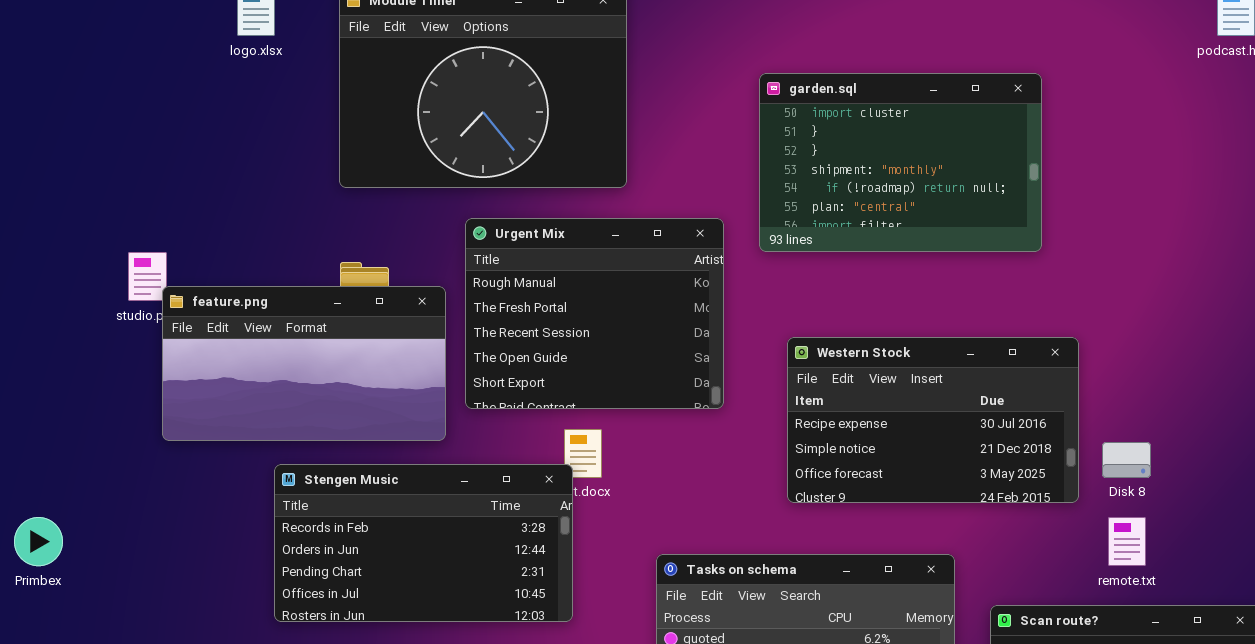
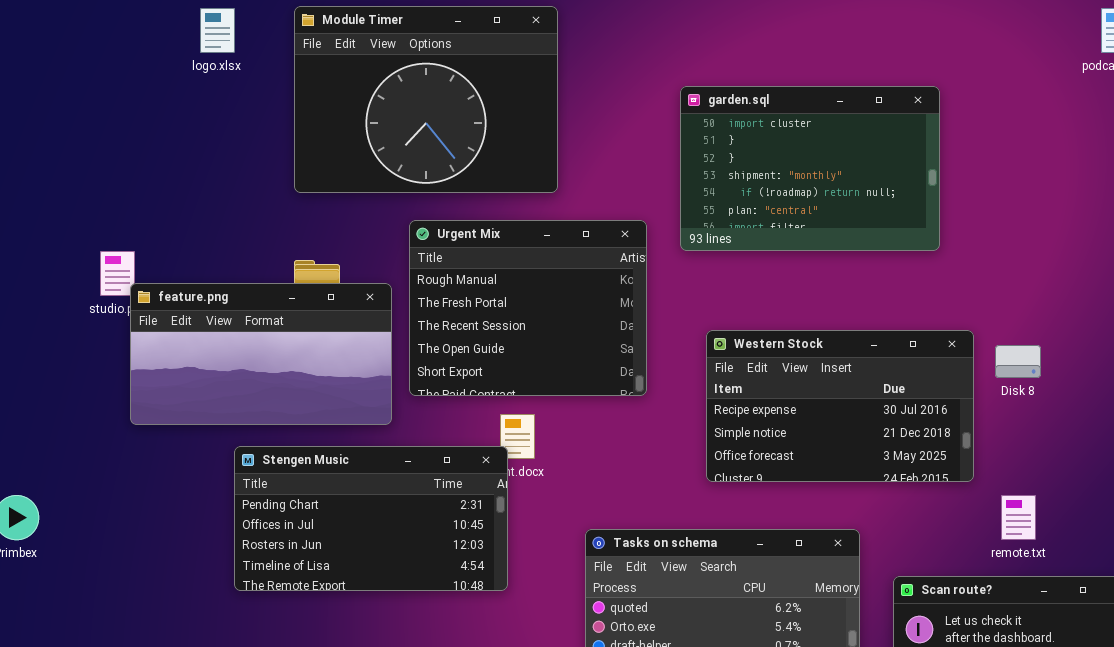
Disk 8: [1102,442,1151,478] -> [995,345,1041,378], moved
Stengen Music: [274,464,573,622] -> [234,446,508,591], scrolled down 2 rows

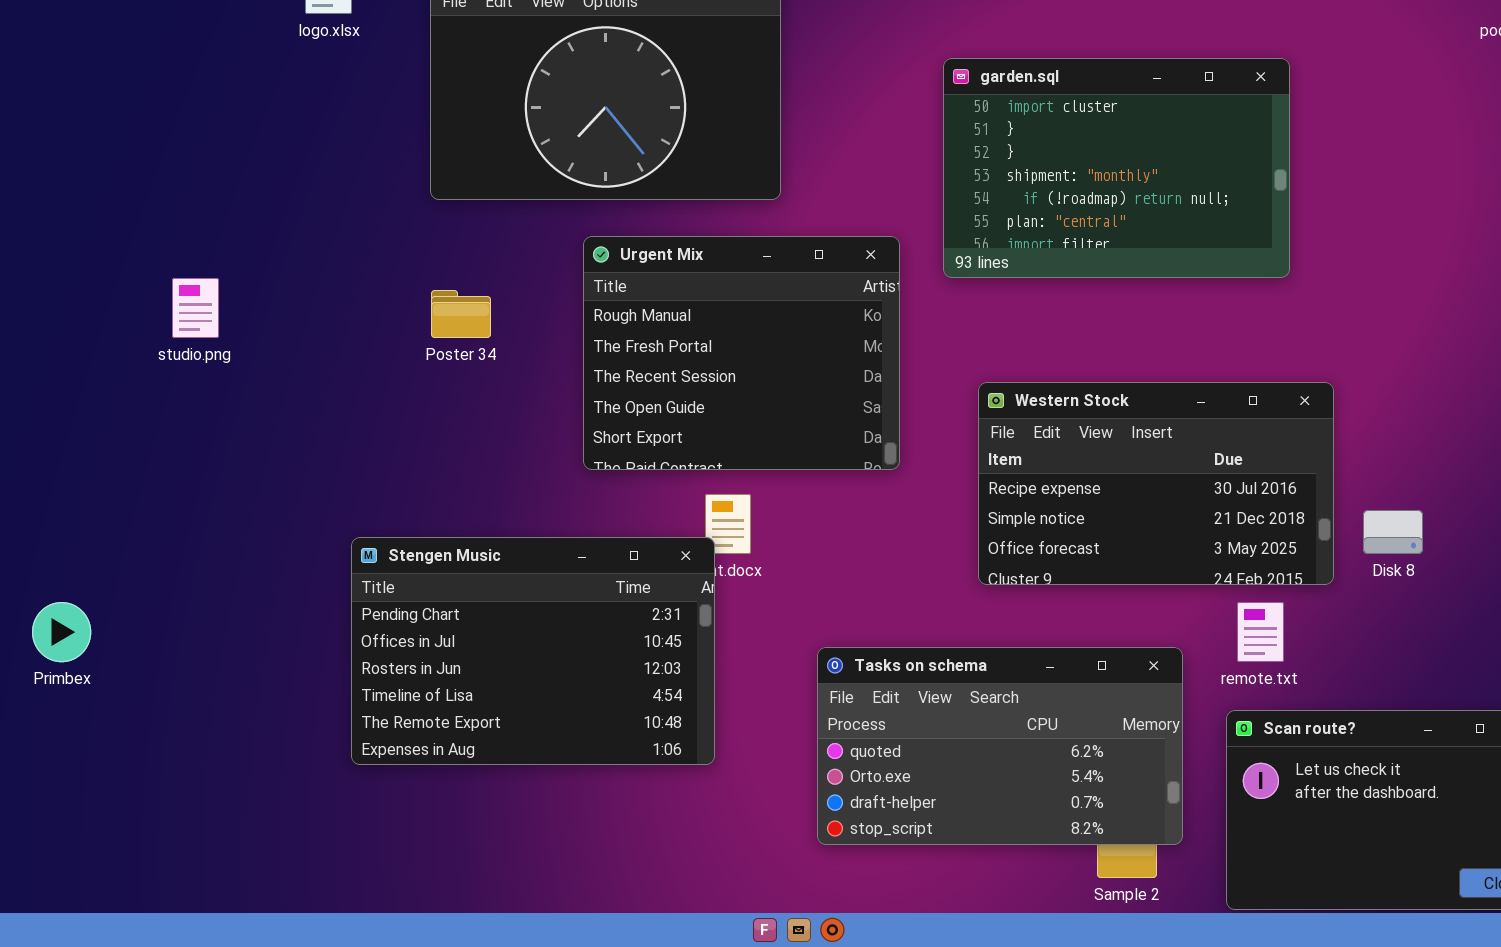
feature.png: [130,283,392,425] -> none, closed
Disk 8: [995,345,1041,378] -> [1363,510,1423,554], moved
Stengen Music: [234,446,508,591] -> [351,537,715,765], resized
remote.txt: [1001,495,1036,540] -> [1237,602,1284,662], moved

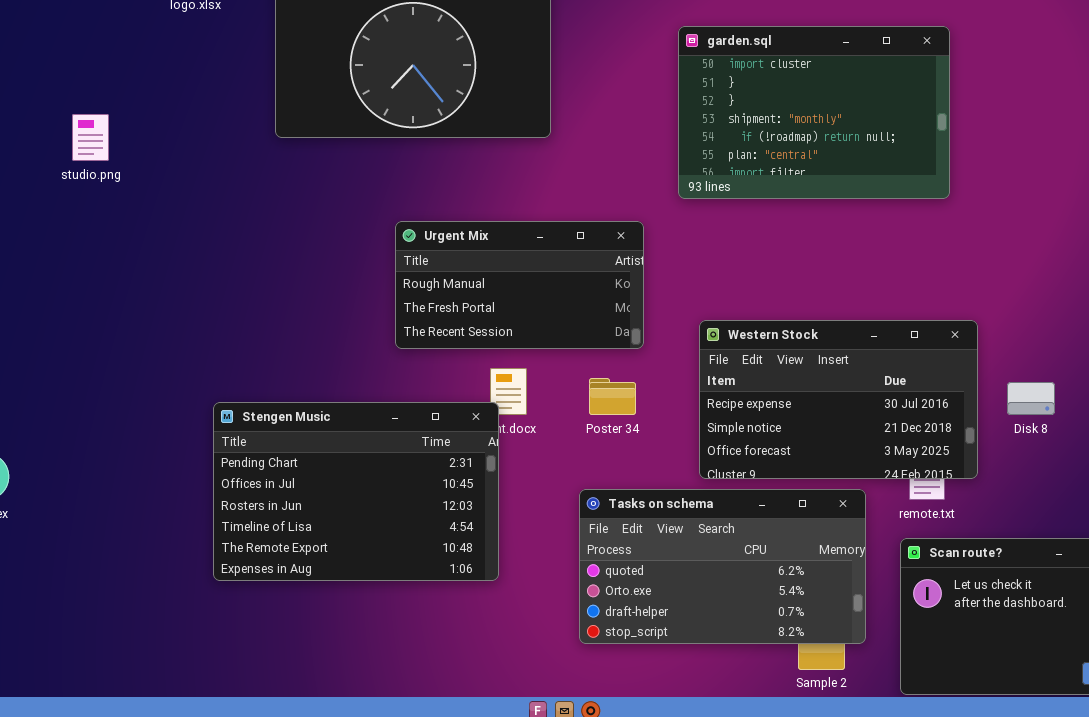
Urgent Mix: [583,236,900,470] -> [395,221,644,349], resized
studio.png: [172,278,219,338] -> [72,114,109,161], moved
Poster 34: [431,290,491,338] -> [589,378,636,415], moved
Western Stock: [978,382,1334,585] -> [699,320,978,479], moved

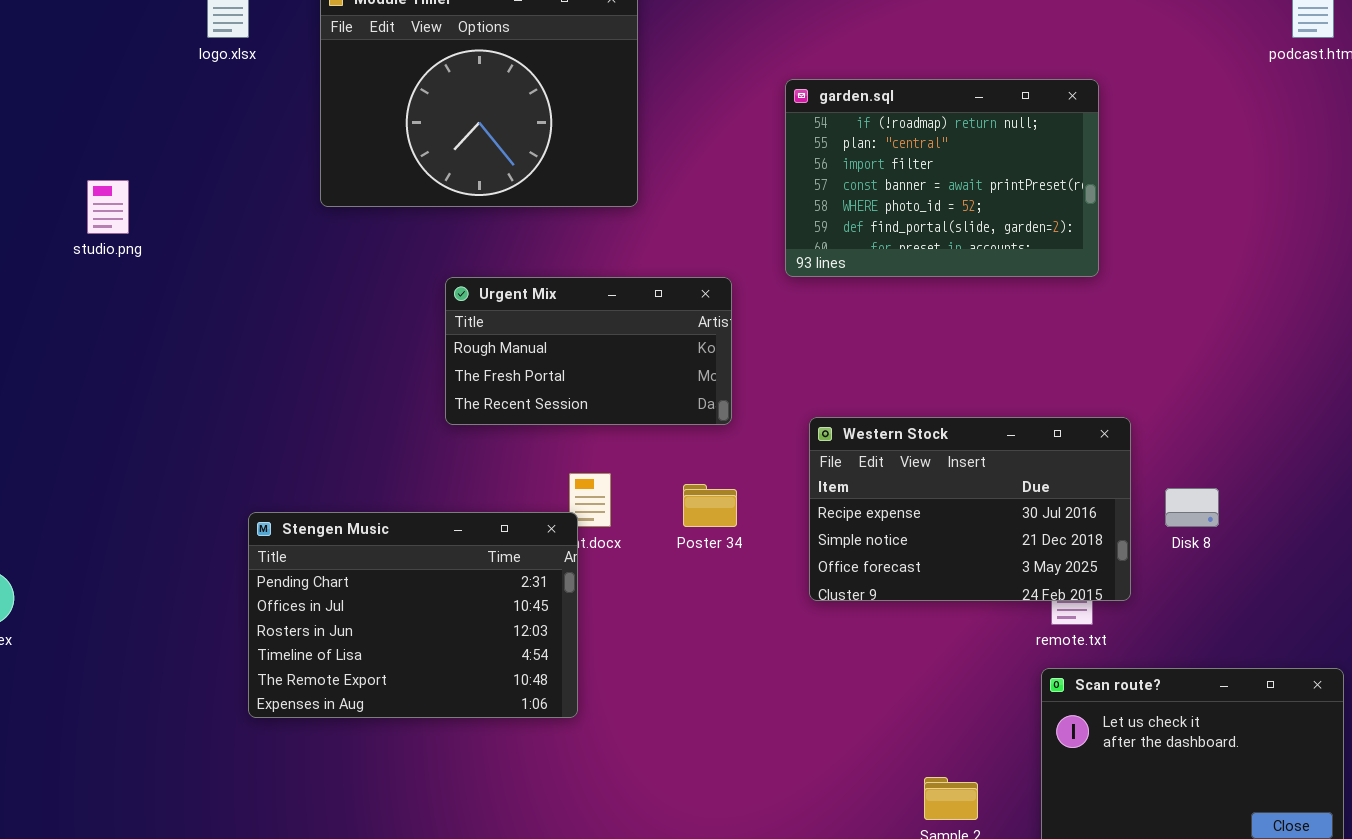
garden.sql: [678,26,950,199] -> [785,79,1099,277], scrolled down 4 rows
Urgent Mix: [395,221,644,349] -> [445,277,732,425], moved
Tasks on schema: [579,489,866,644] -> none, closed

